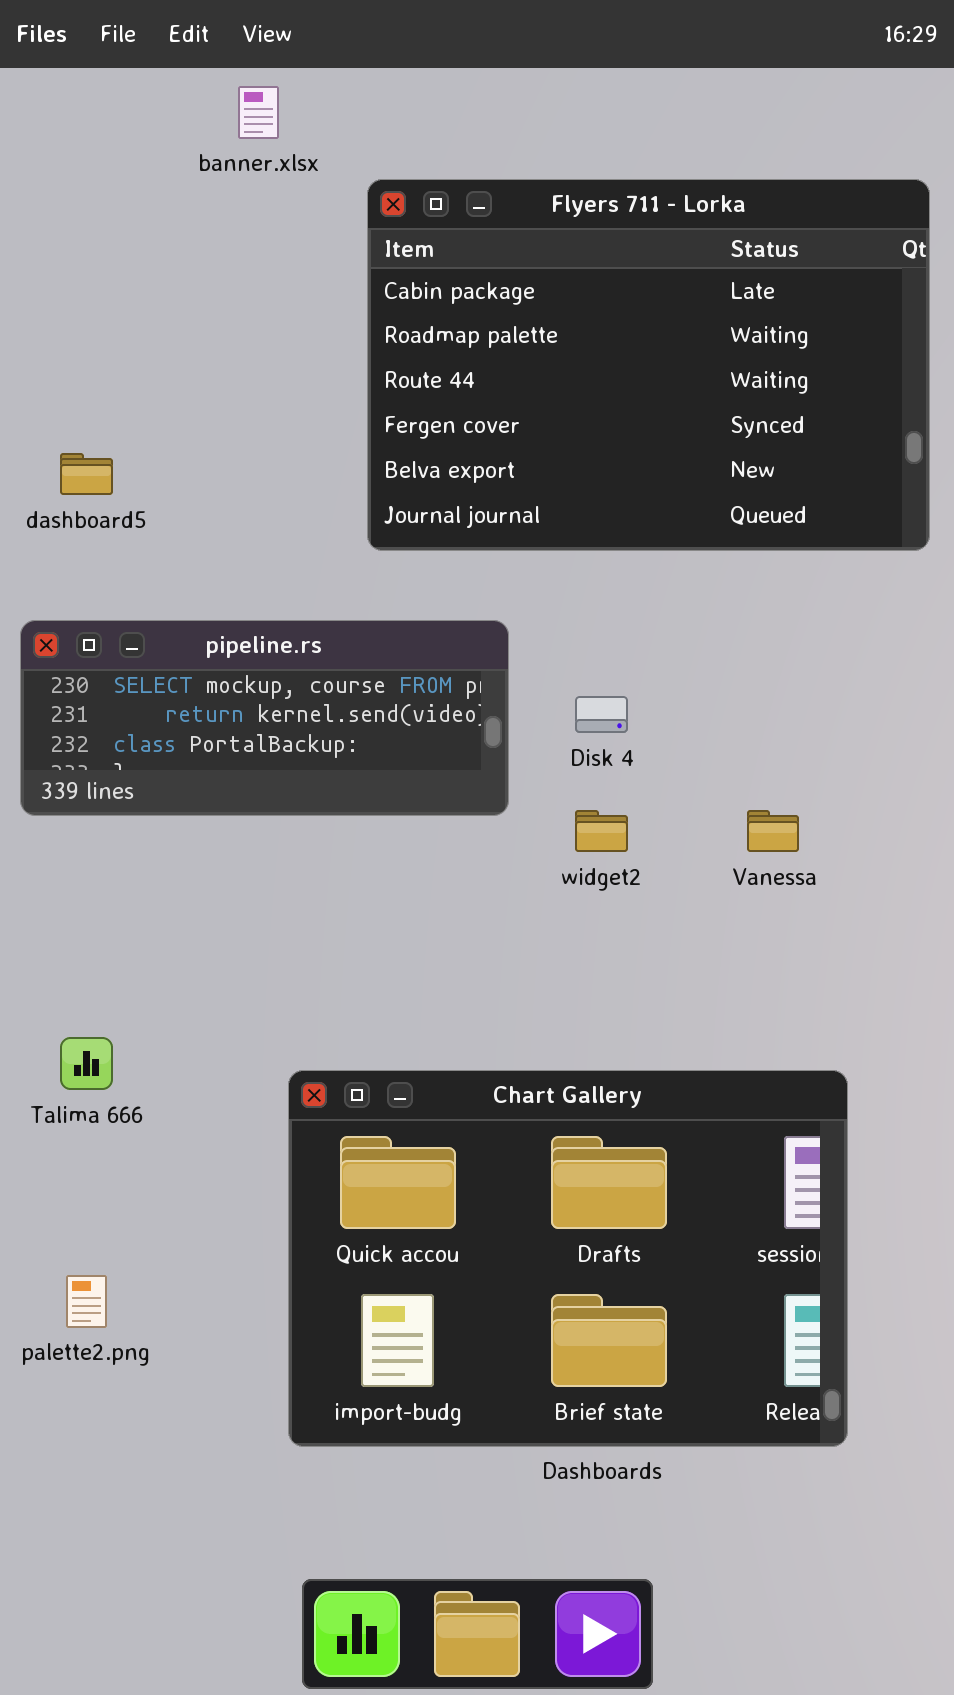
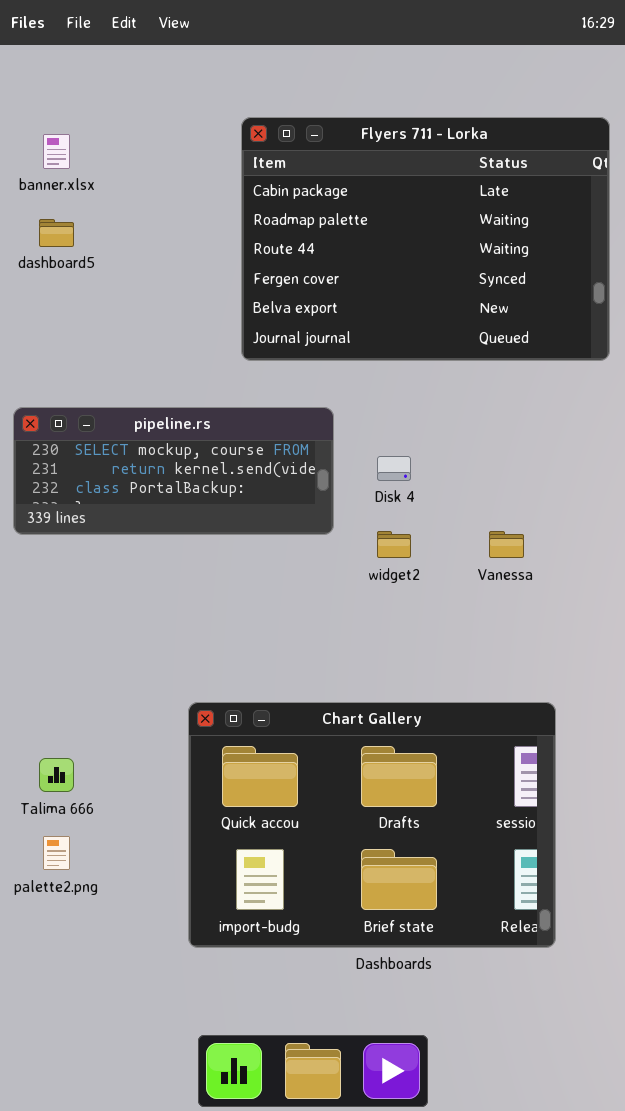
banner.xlsx: [238,86,279,139] -> [43,134,70,169], moved
dashboard5: [60,453,113,495] -> [39,219,74,247], moved
Talima 666: [60,1037,113,1090] -> [39,758,74,792], moved

